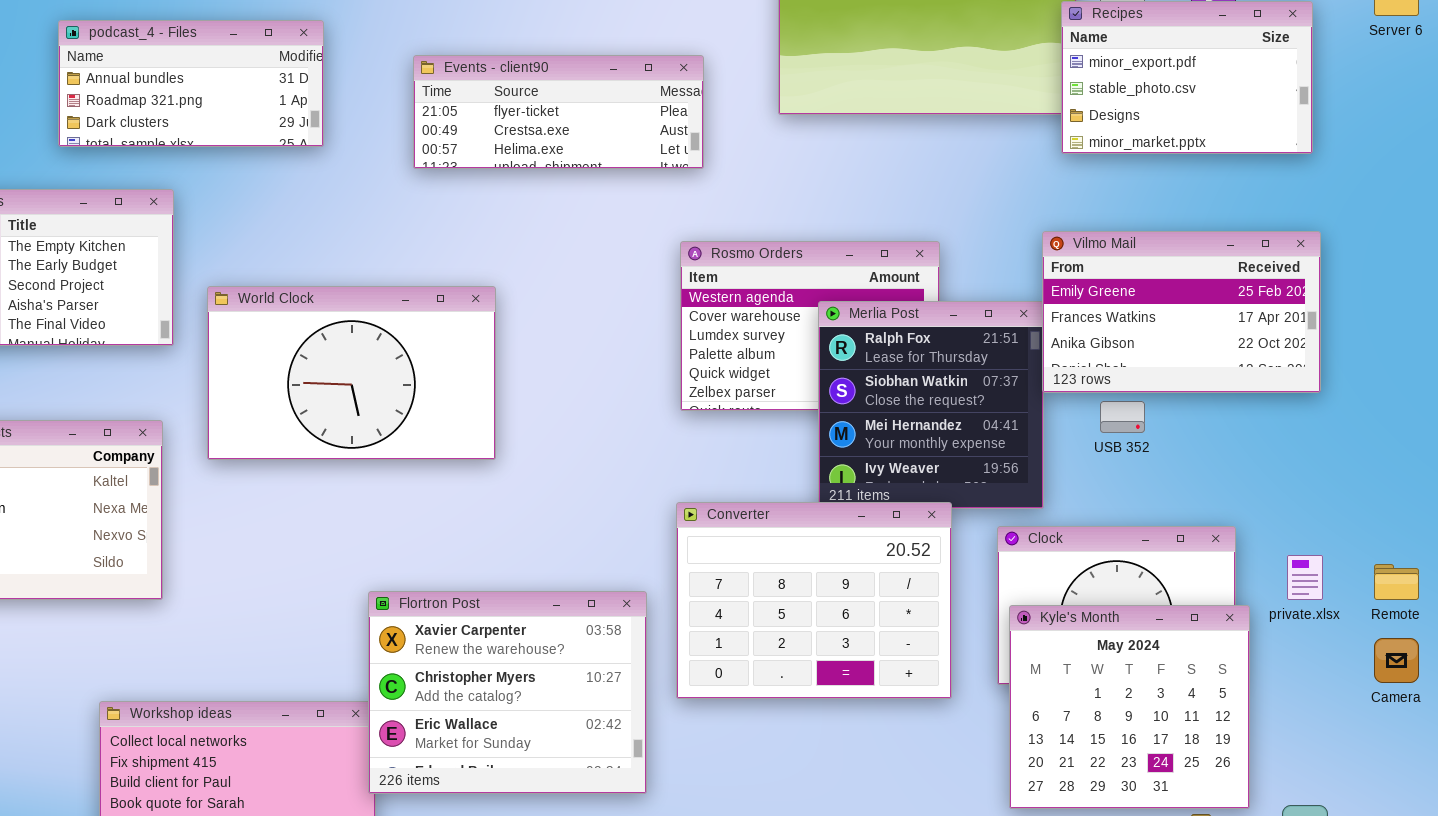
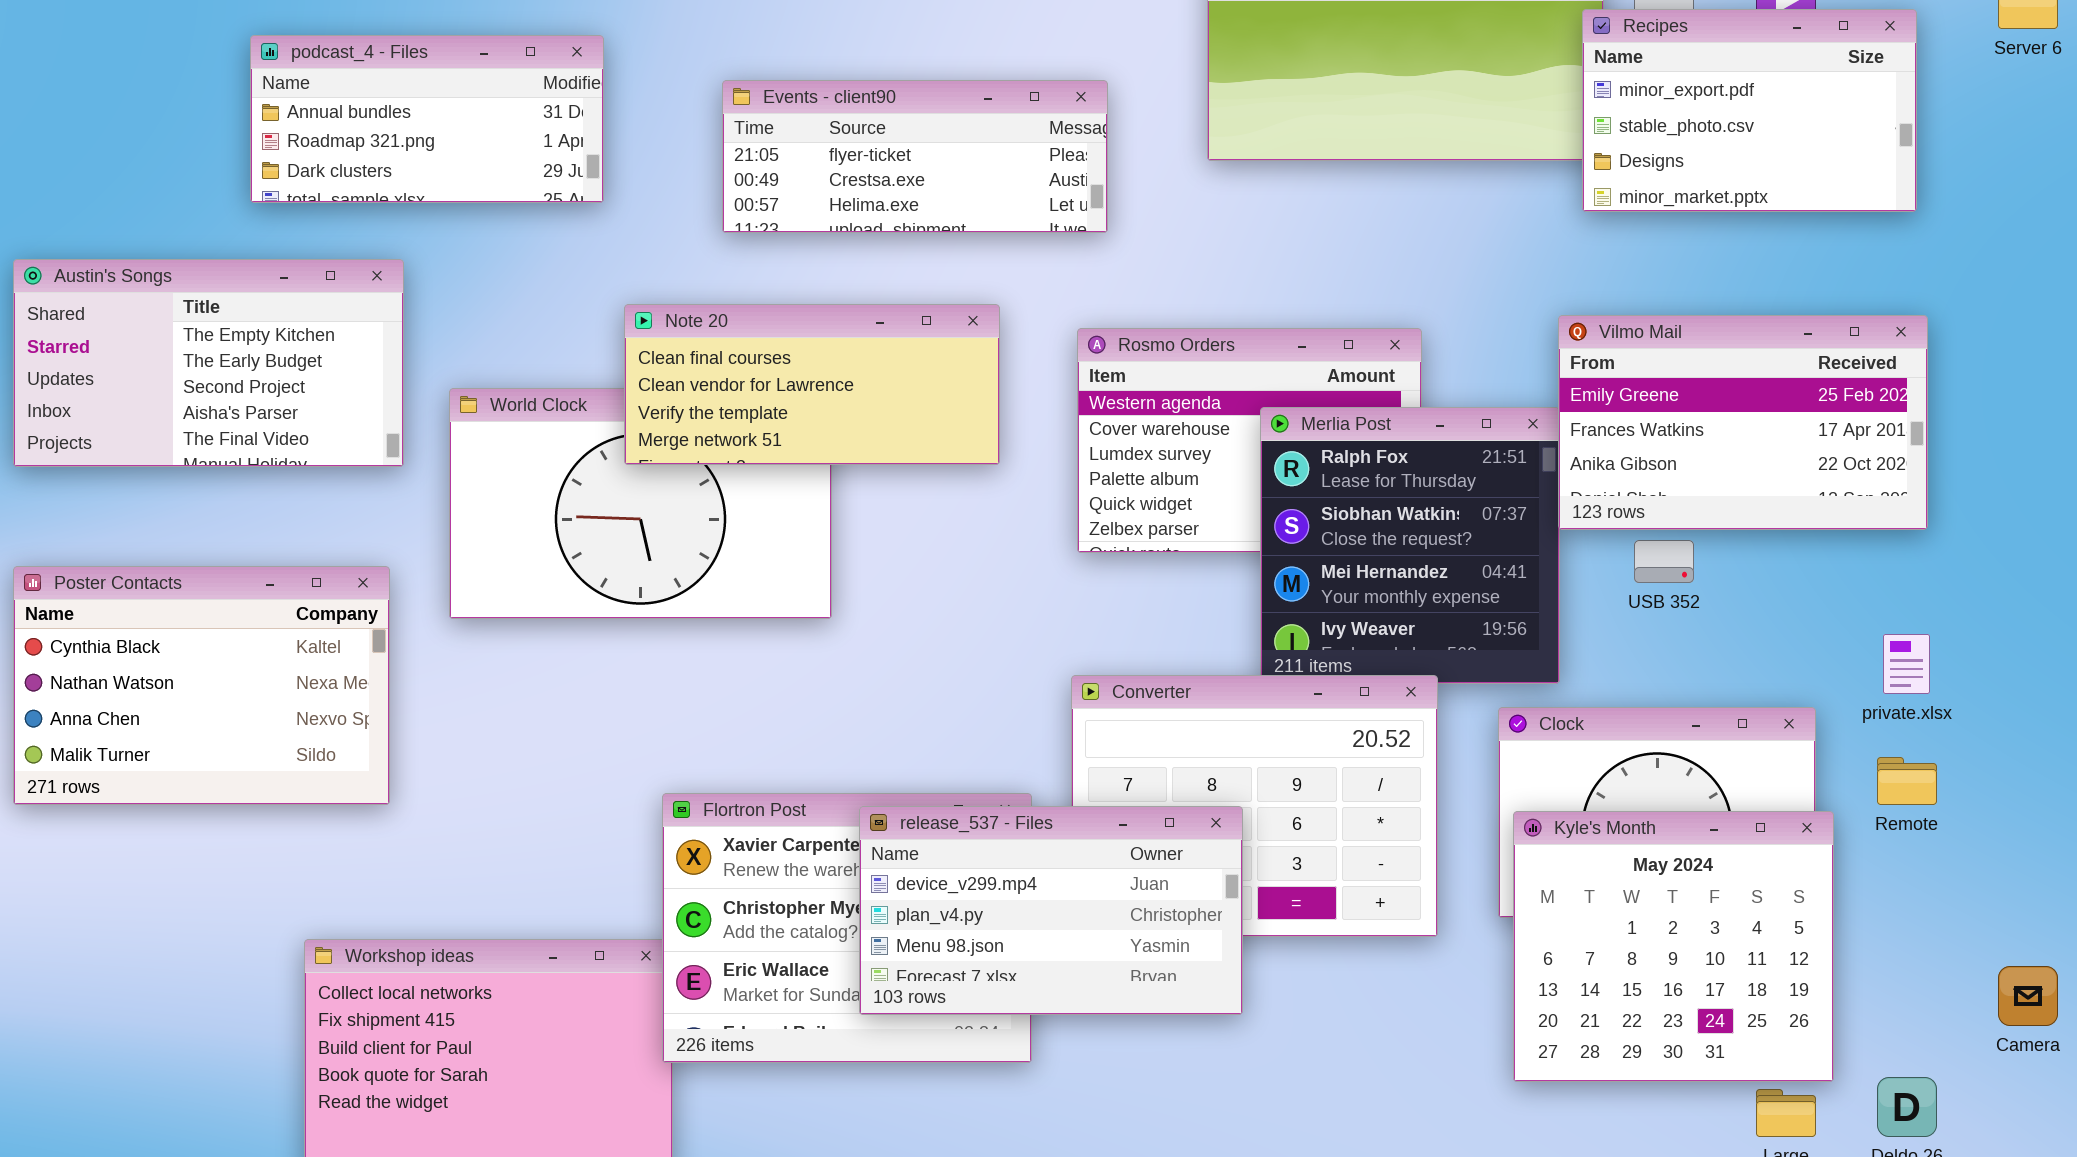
Note 20: none -> [624,304,1000,465], opened
private.xlsx: [1287,555,1323,600] -> [1883,634,1930,694], moved
Remote: [1374,564,1419,600] -> [1877,757,1937,805], moved
release_537 - Files: none -> [859,806,1243,1015], opened
Camera: [1374,638,1419,683] -> [1998,966,2058,1026], moved

